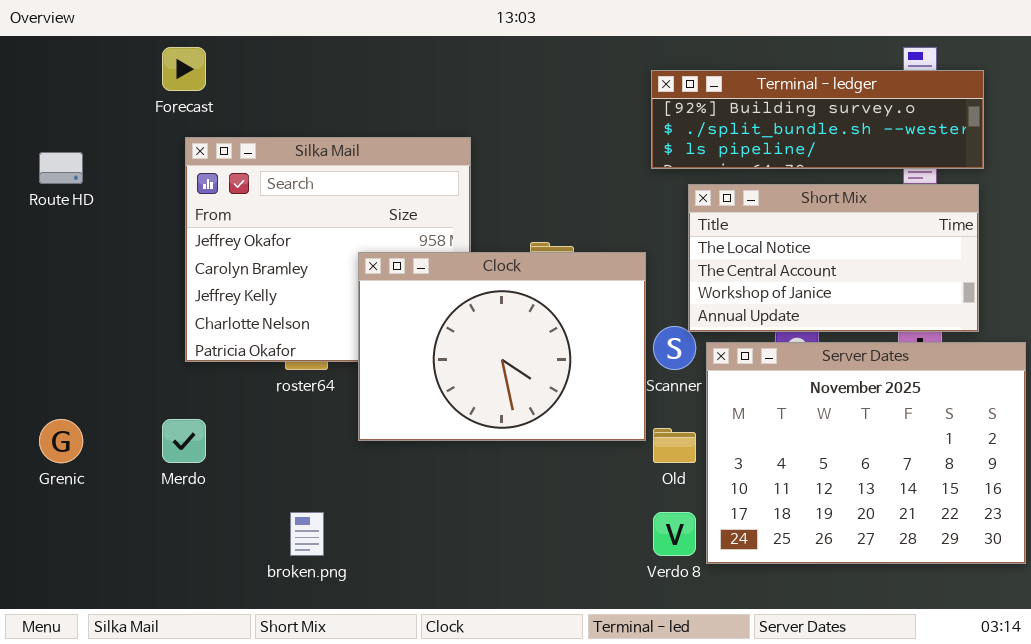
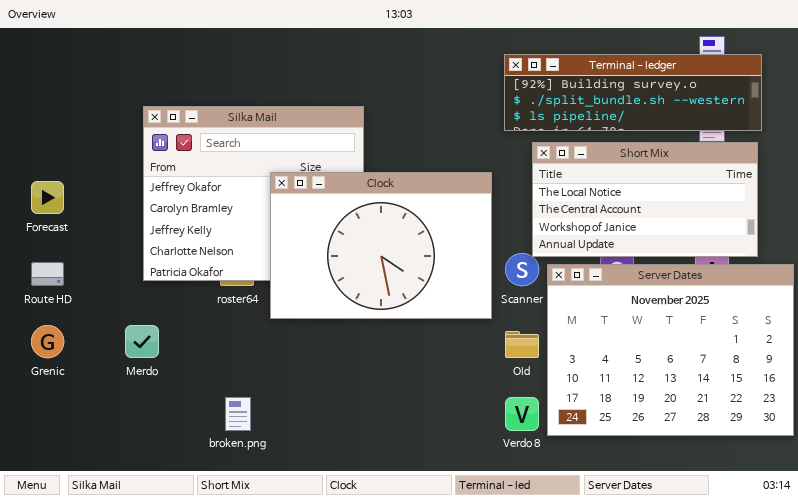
Forecast: [162,47,206,91] -> [31,181,64,214], moved
Route HD: [39,152,83,184] -> [31,262,64,286], moved
Clock: [358,252,646,441] -> [270,172,492,319], moved

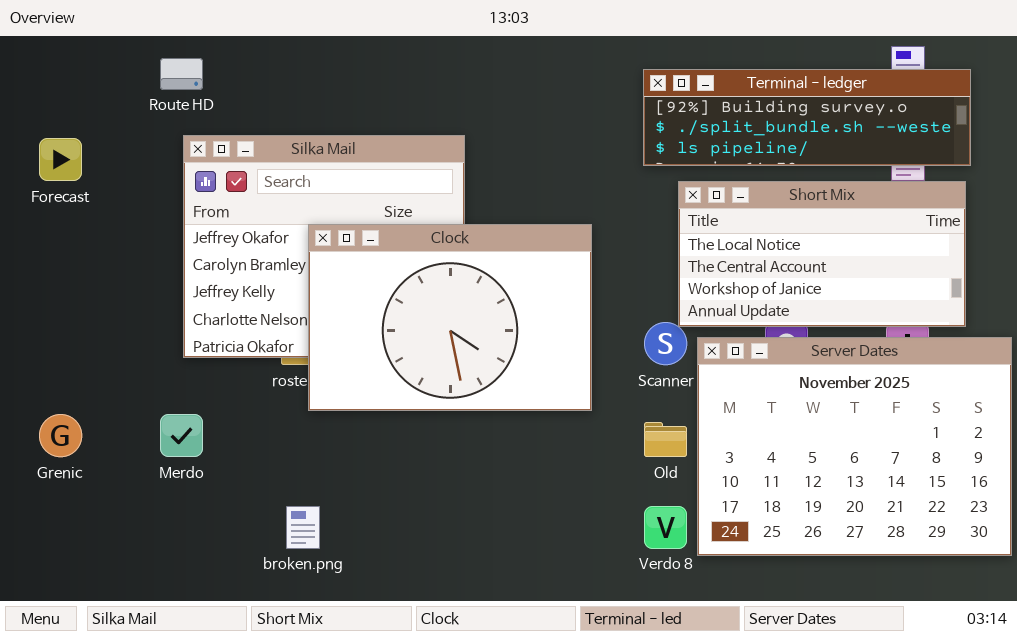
Clock: [270,172,492,319] -> [308,224,592,411], moved
Forecast: [31,181,64,214] -> [39,138,82,181], moved
Route HD: [31,262,64,286] -> [160,58,203,90], moved

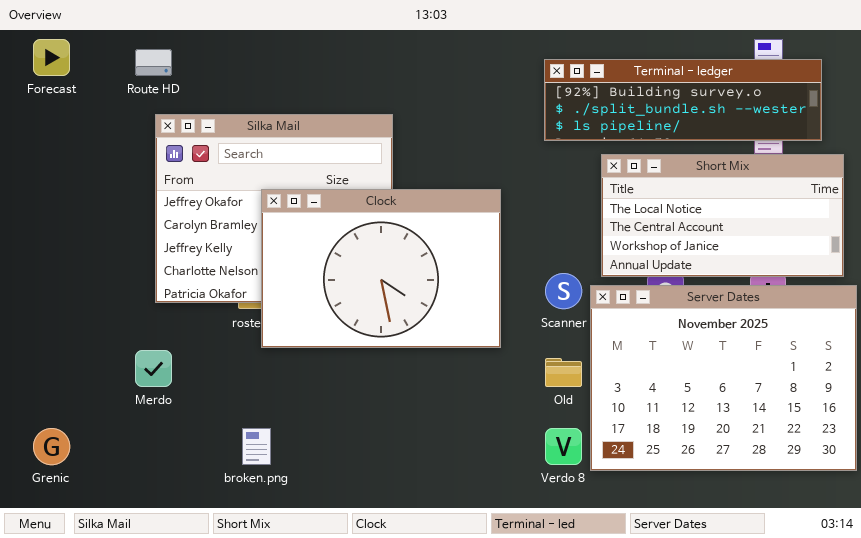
Forecast: [39,138,82,181] -> [33,39,70,76], moved
Short Mix: [678,181,966,327] -> [601,154,844,277], moved
Grenic: [39,414,82,457] -> [33,428,70,465], moved

